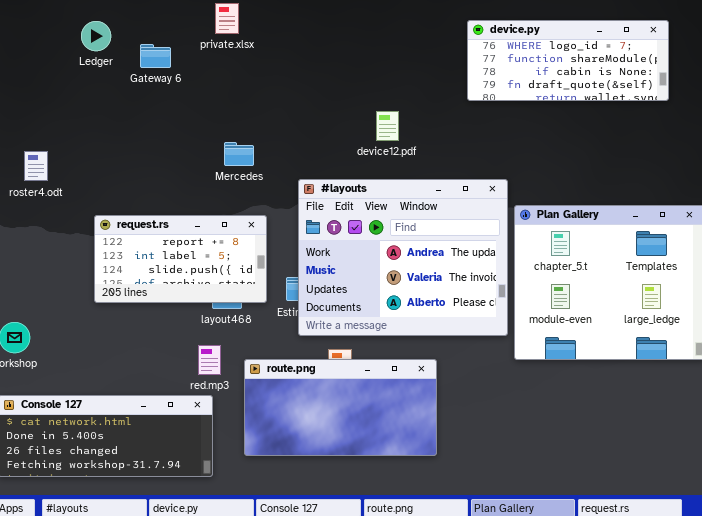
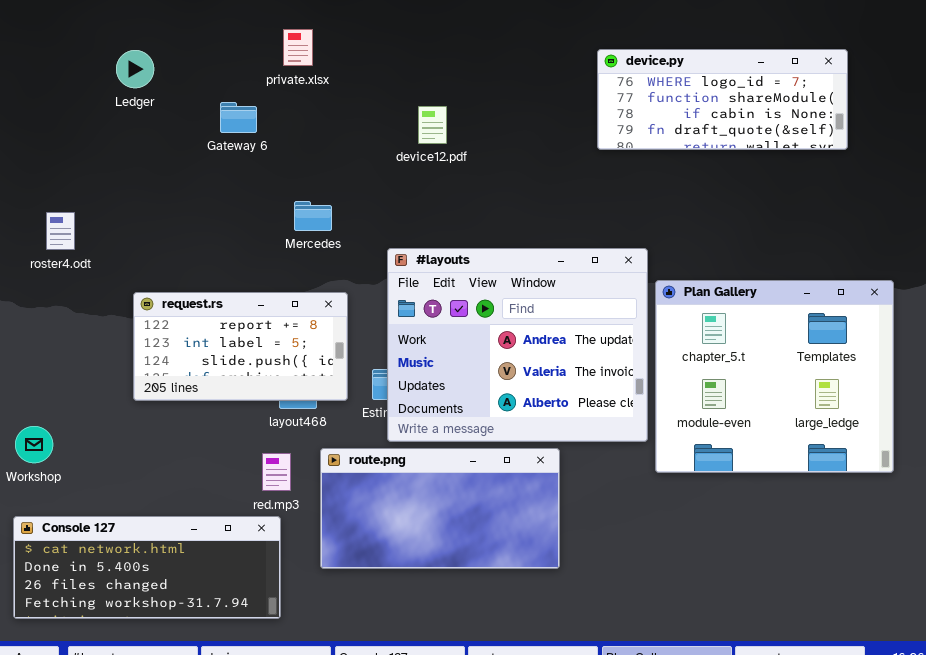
Gateway 6: [140,44,171,68] -> [220,102,257,133], moved
device12.pdf: [376,111,399,141] -> [418,106,447,144], moved
route.png: [244,359,437,456] -> [320,448,560,569], moved

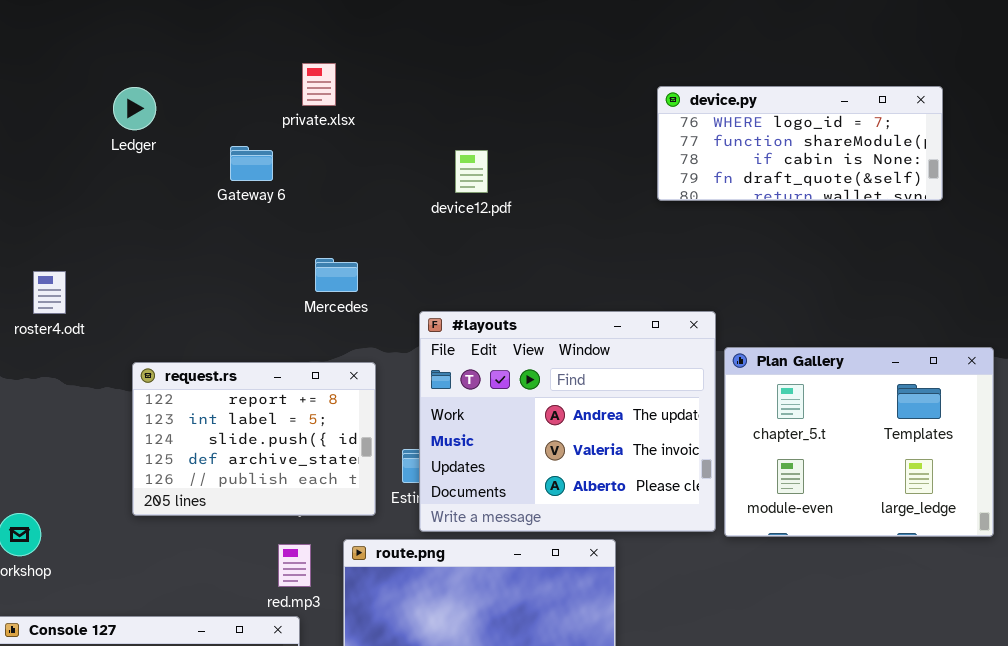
Plan Gallery: [655,280,894,473] -> [724,347,994,537], resized
request.rs: [133,292,348,401] -> [132,362,376,516], resized

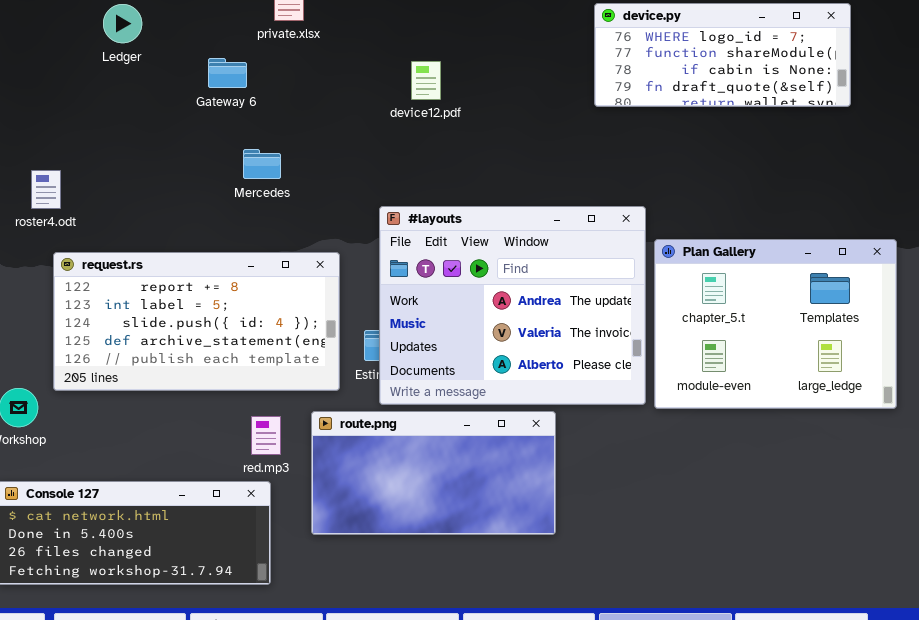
Mercedes: [315,258,358,292] -> [243,149,281,179], moved
request.rs: [132,362,376,516] -> [53,252,340,391], resized

